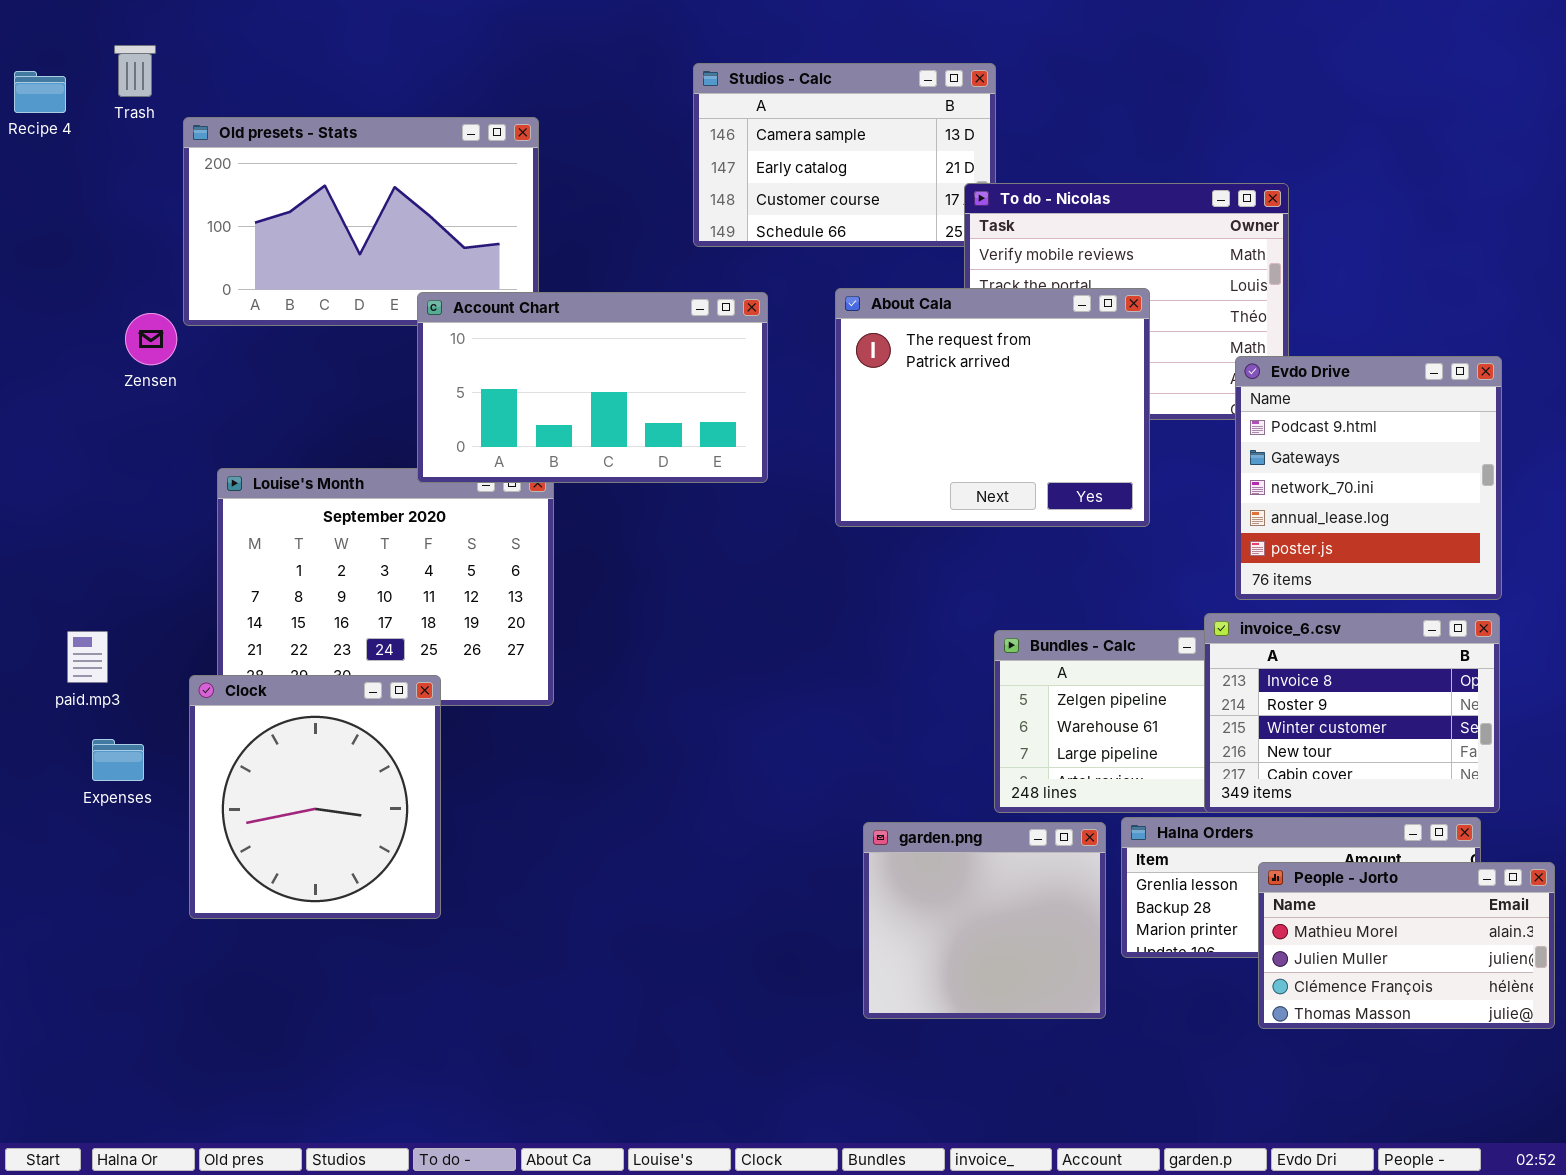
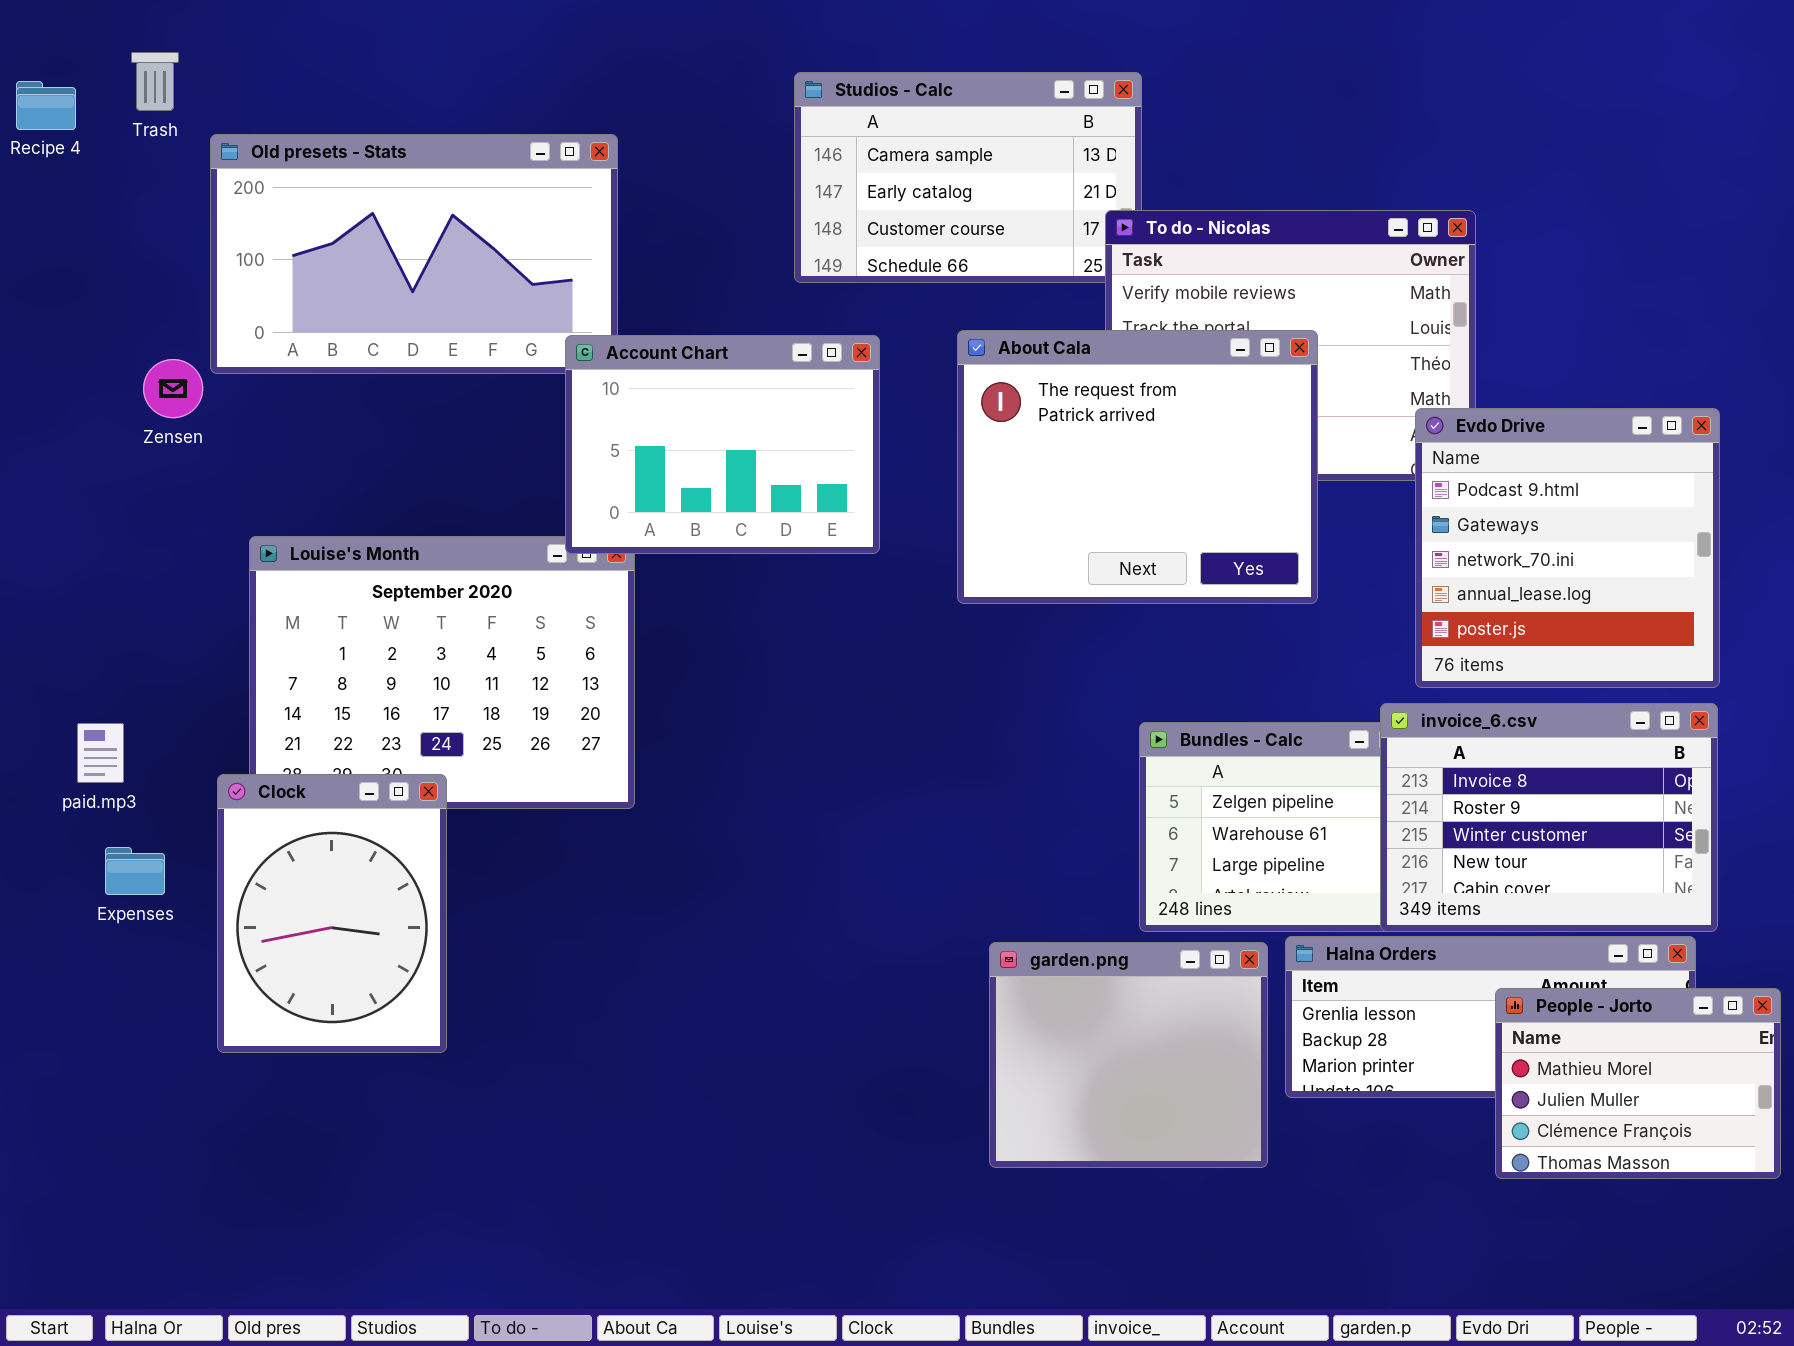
Account Chart: [417,292,768,483] -> [565,335,880,554], resized
Clock: [189,675,441,919] -> [217,774,447,1053], resized
People - Jorto: [1258,862,1555,1029] -> [1495,988,1781,1179], resized

